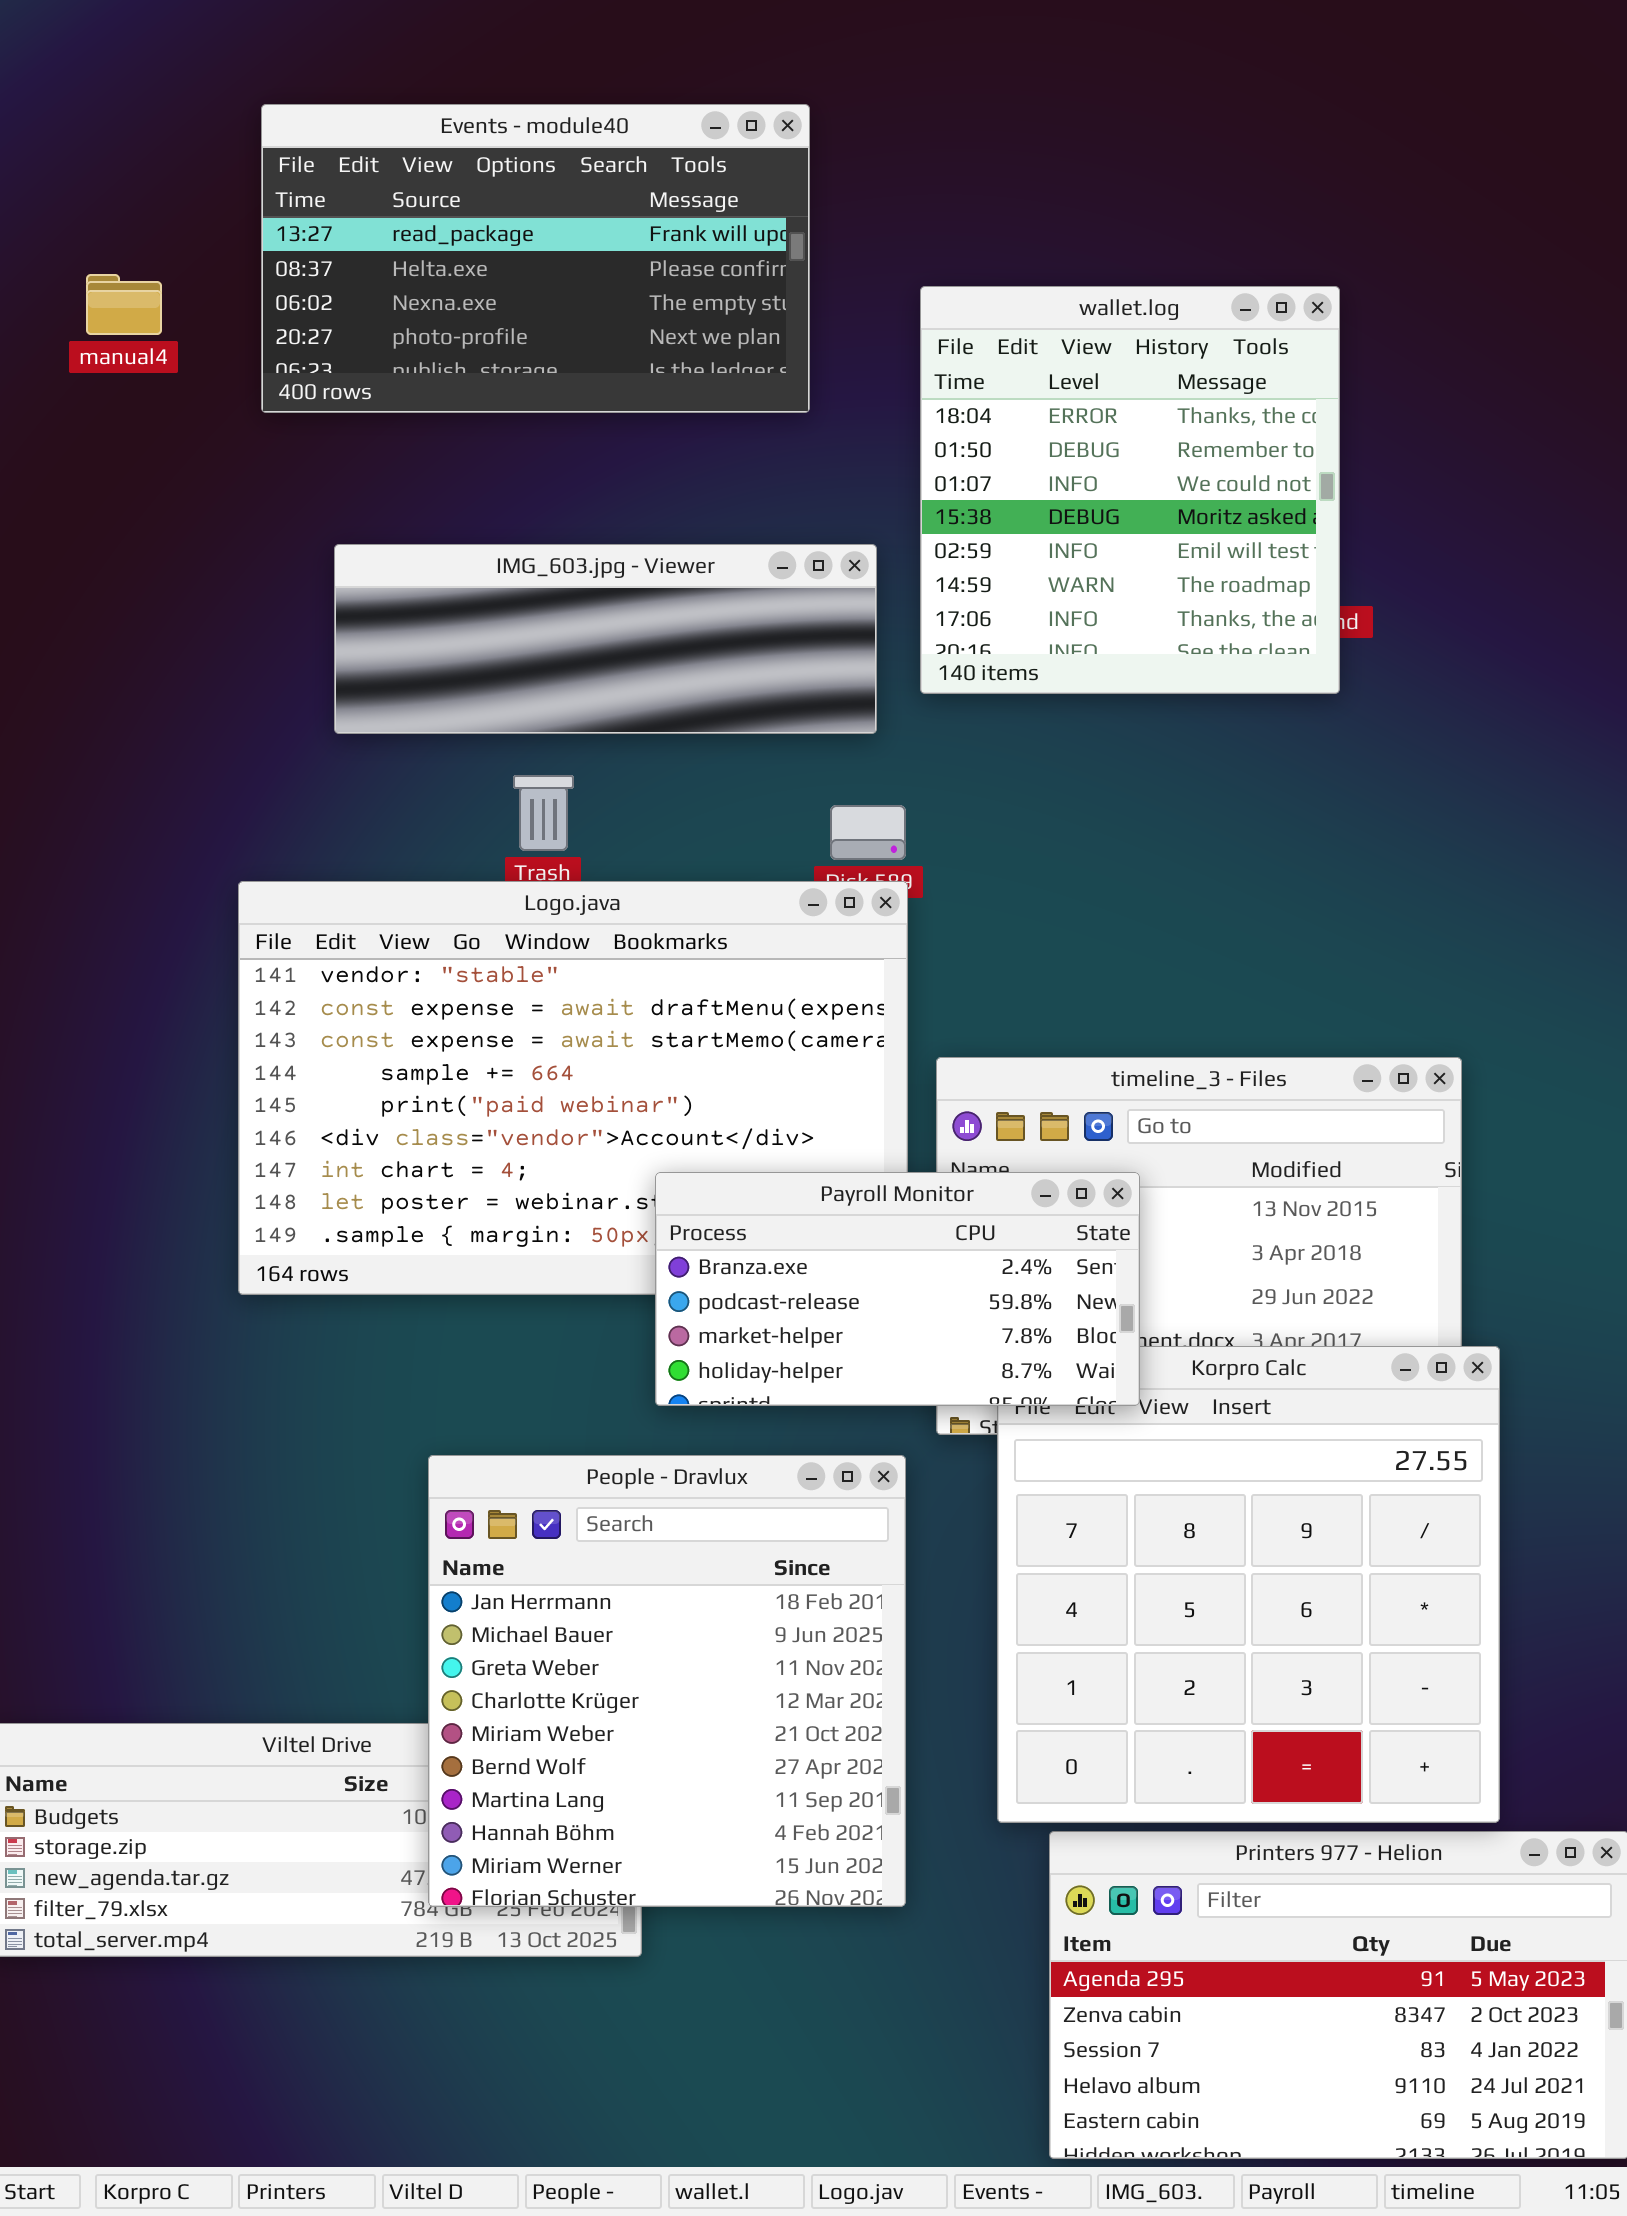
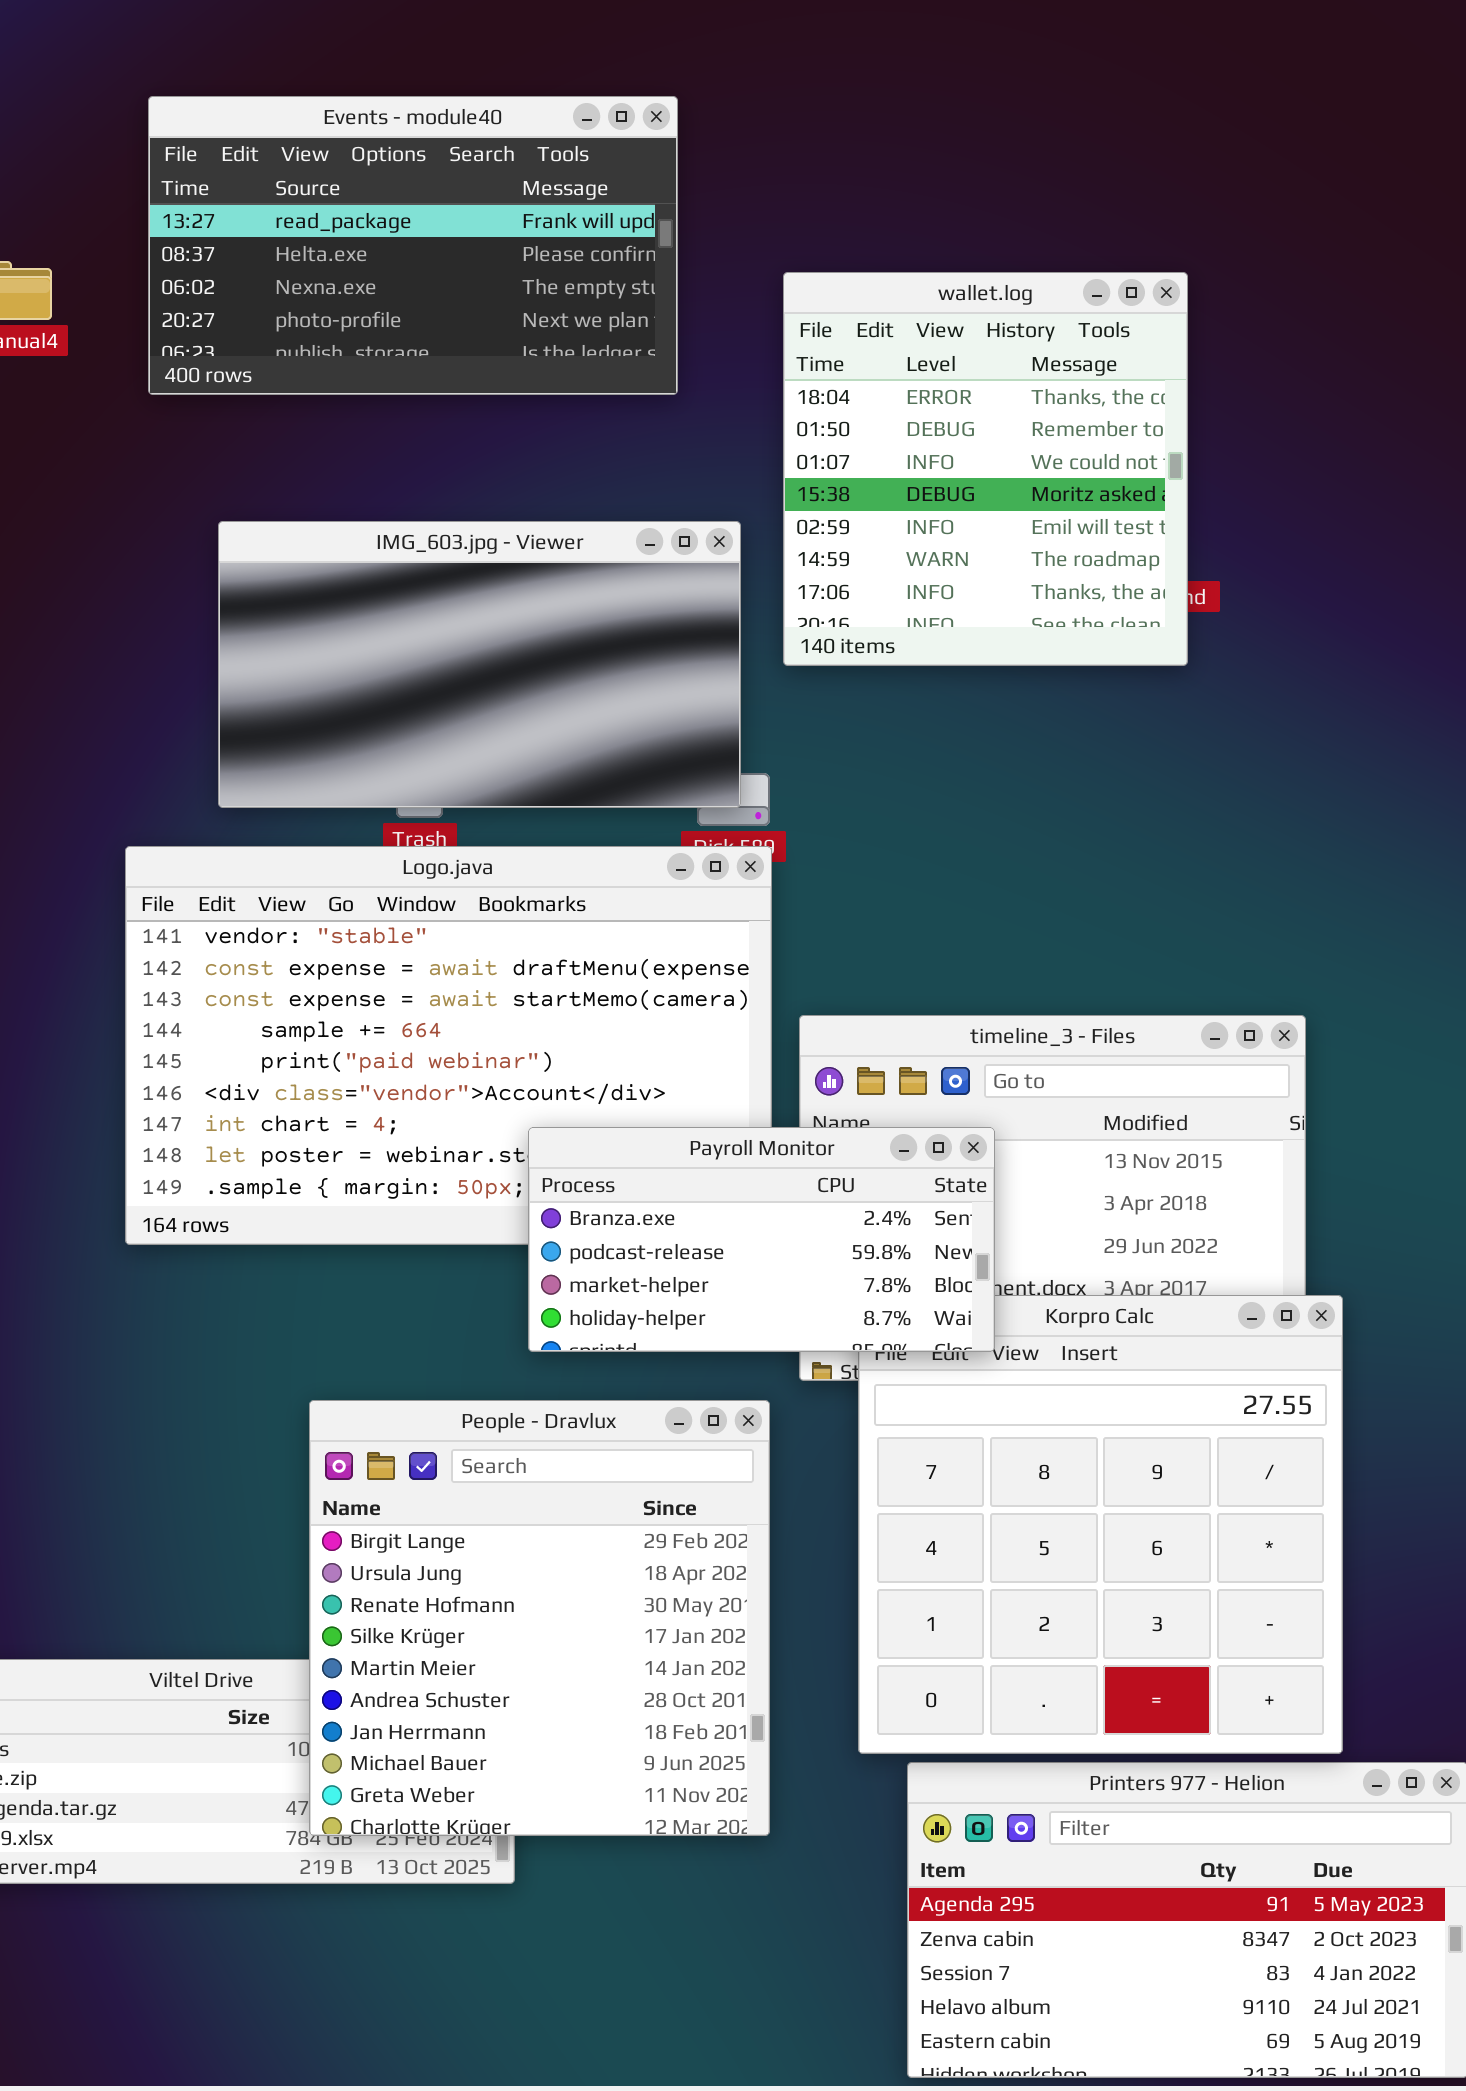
IMG_603.jpg - Viewer: [334,544,877,734] -> [218,521,741,808], resized
People - Dravlux: [428,1455,906,1907] -> [309,1400,770,1836], scrolled up 6 rows

